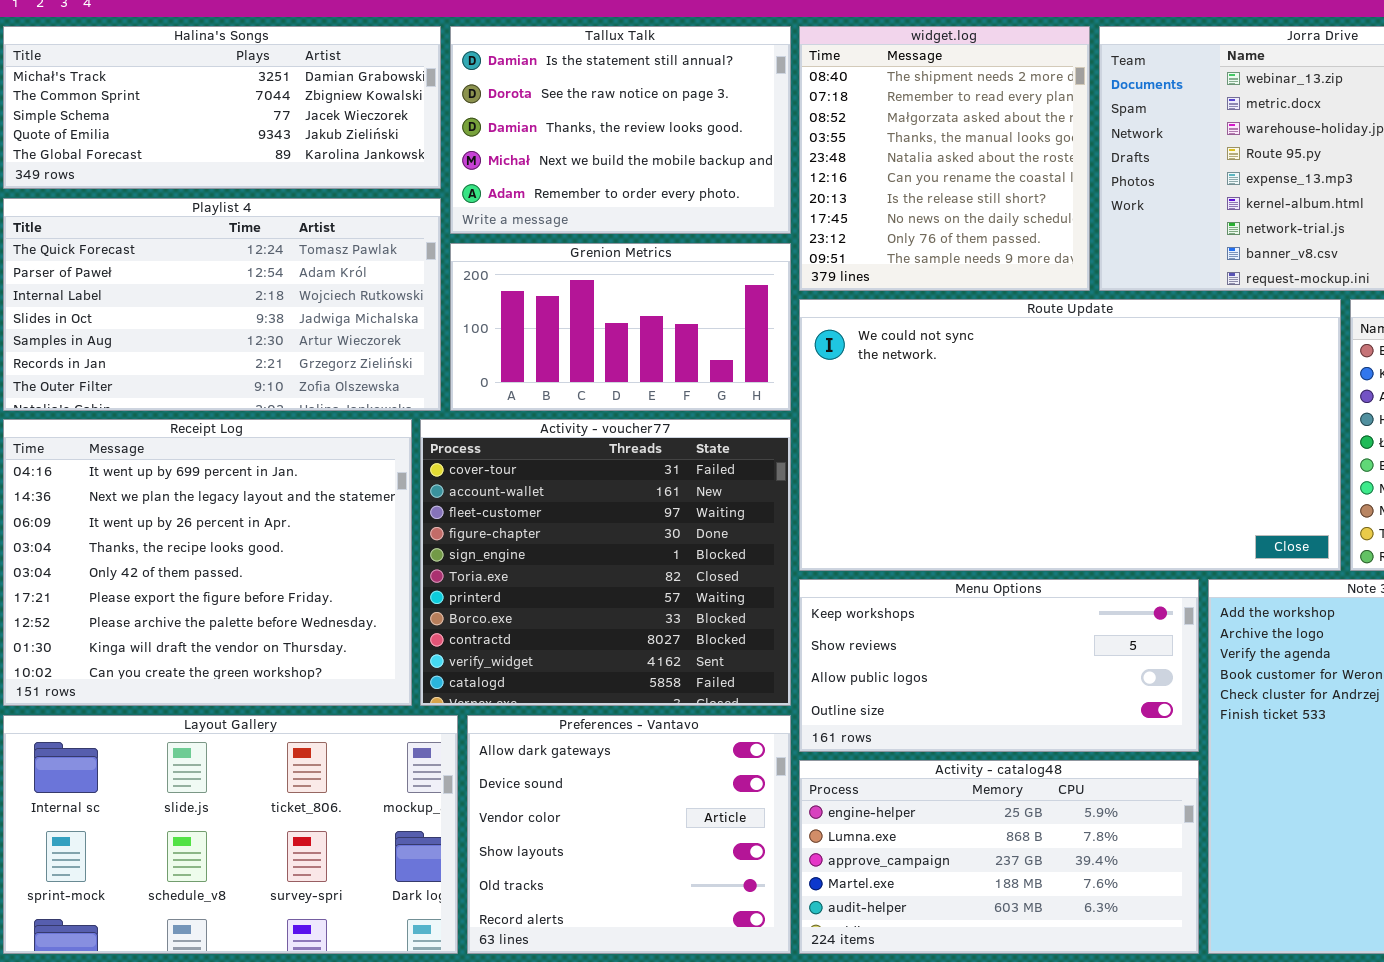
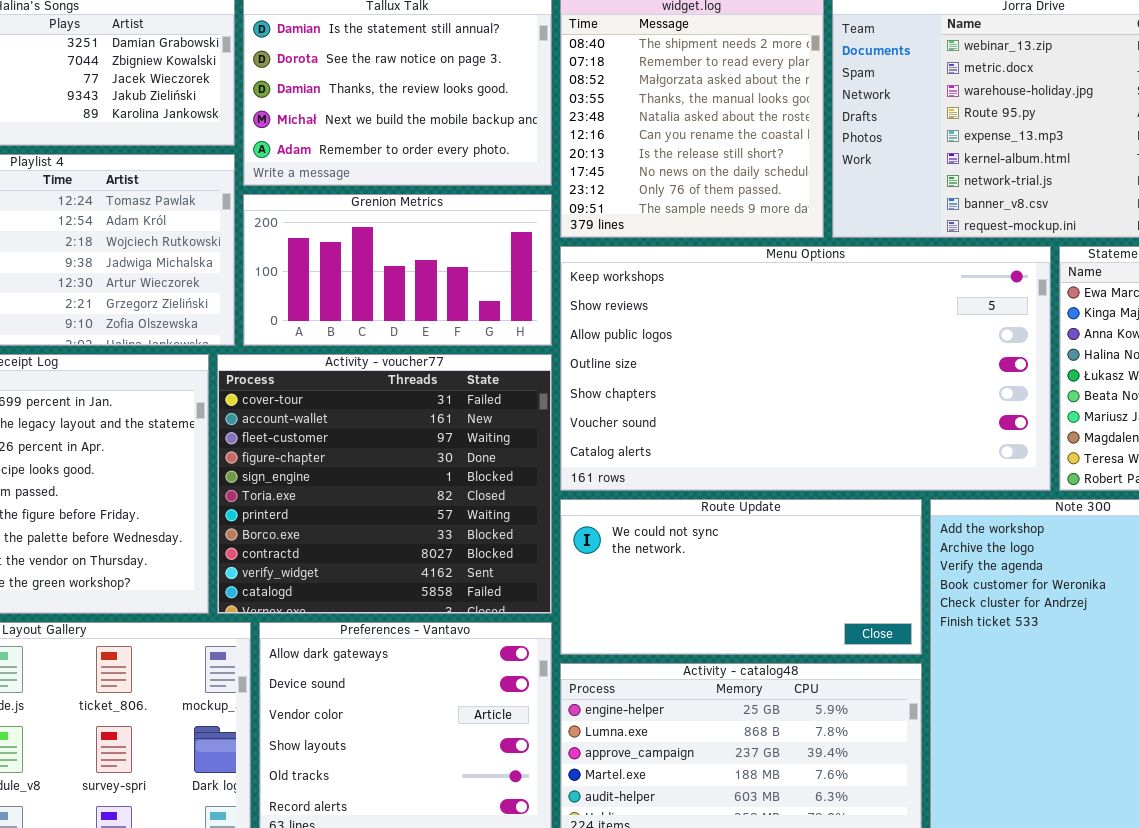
Route Update: [799,299,1341,571] -> [560,499,922,655], moved, resized
Menu Options: [799,579,1199,752] -> [560,246,1051,491], moved, resized

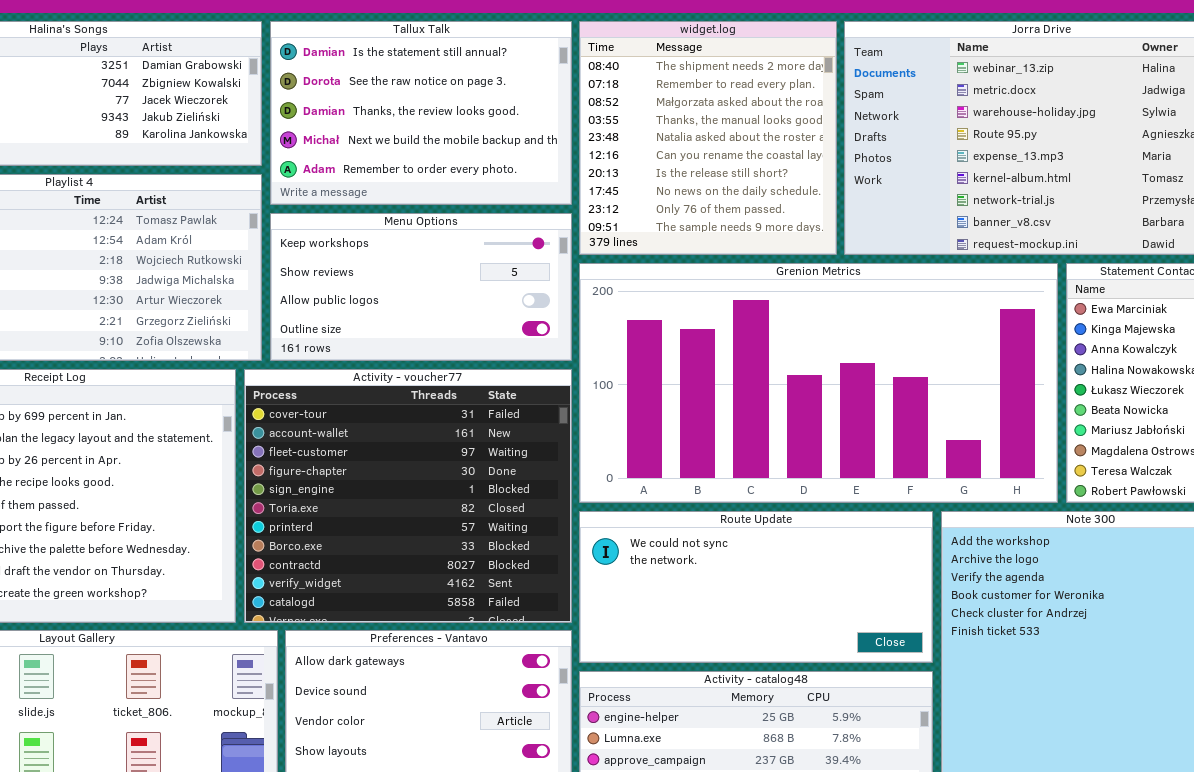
Grenion Metrics: [243,194,552,346] -> [579,263,1058,503], moved, resized
Menu Options: [560,246,1051,491] -> [270,213,572,361], moved, resized

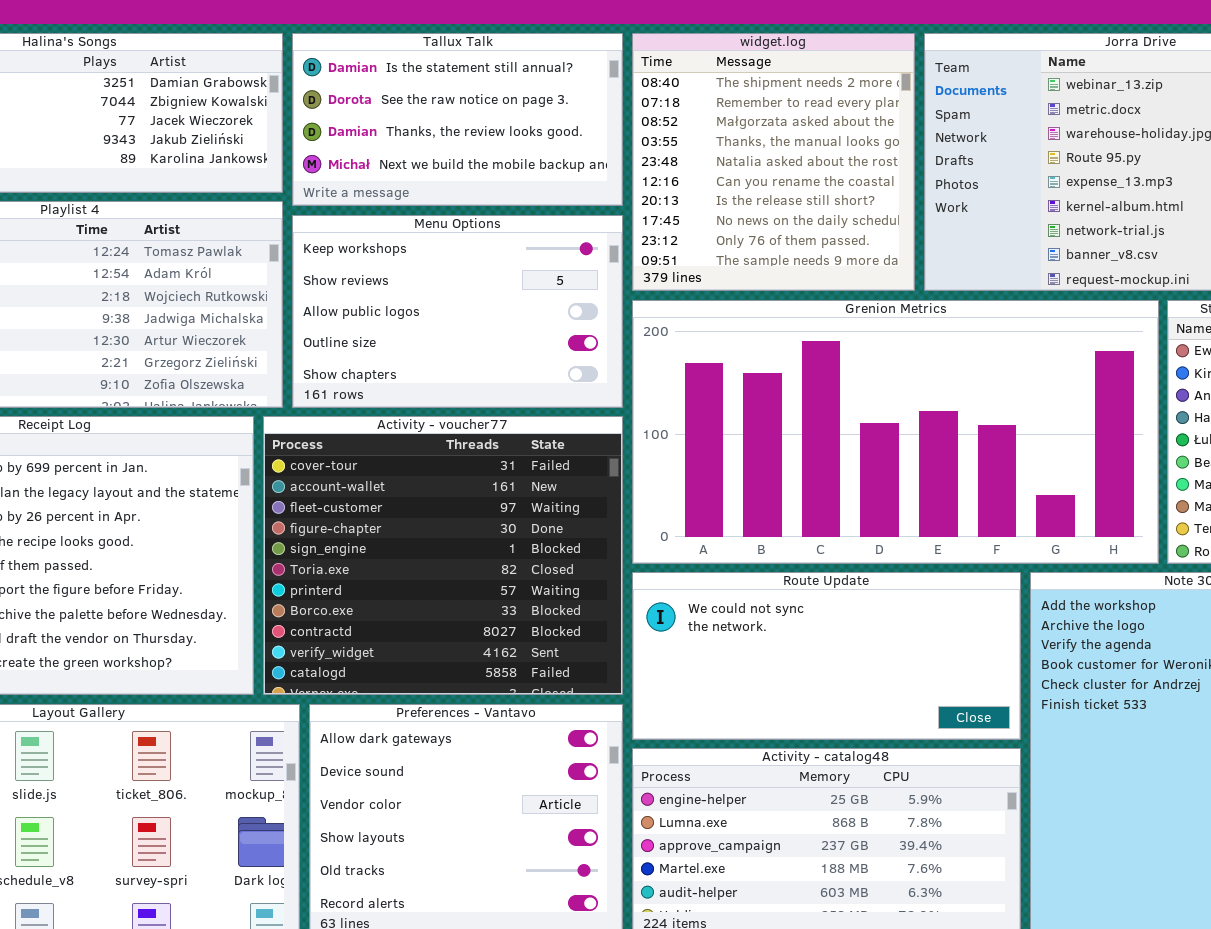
Tallux Talk: [270,21,572,205] -> [292,33,623,206], resized
Menu Options: [270,213,572,361] -> [292,215,623,408], resized

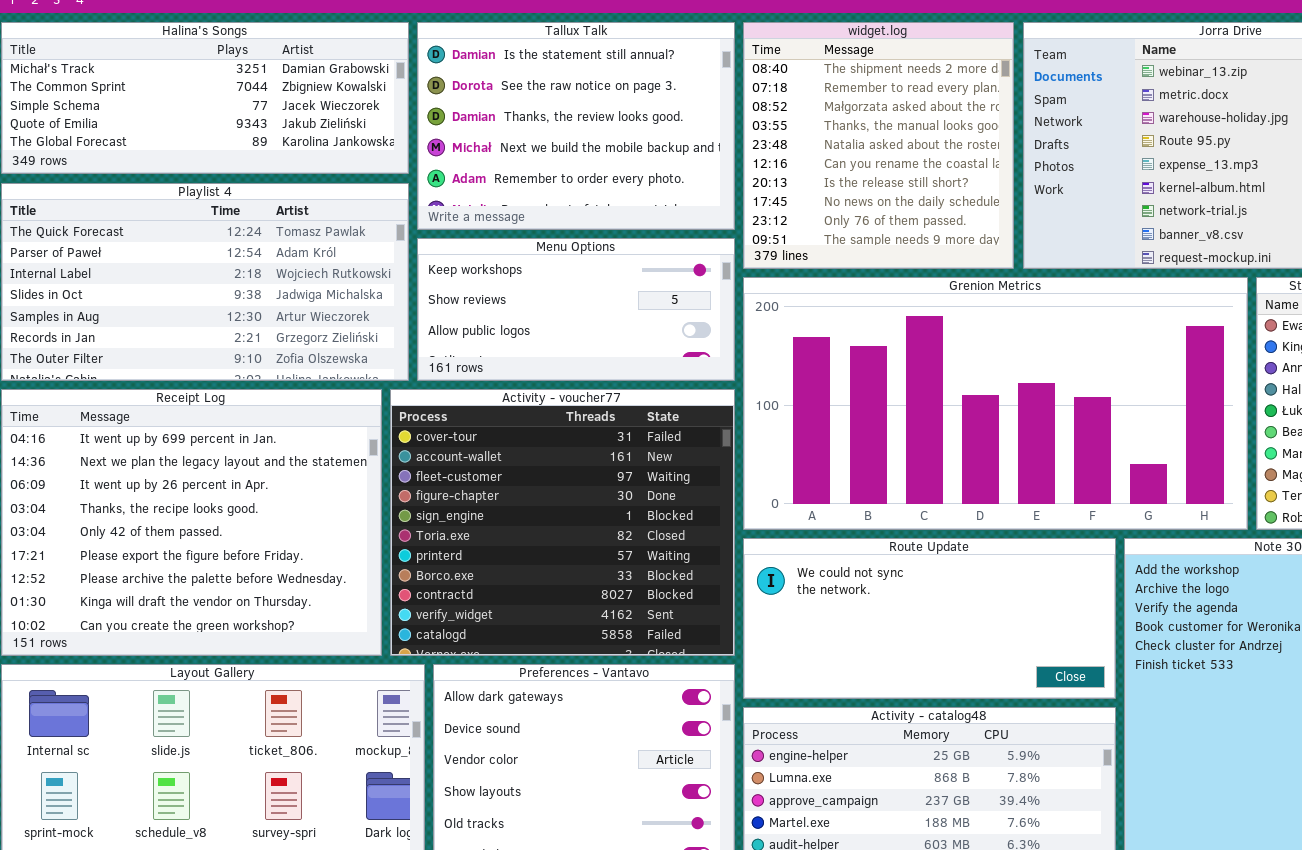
Tallux Talk: [292,33,623,206] -> [417,22,735,230], resized
Menu Options: [292,215,623,408] -> [417,238,735,381], resized

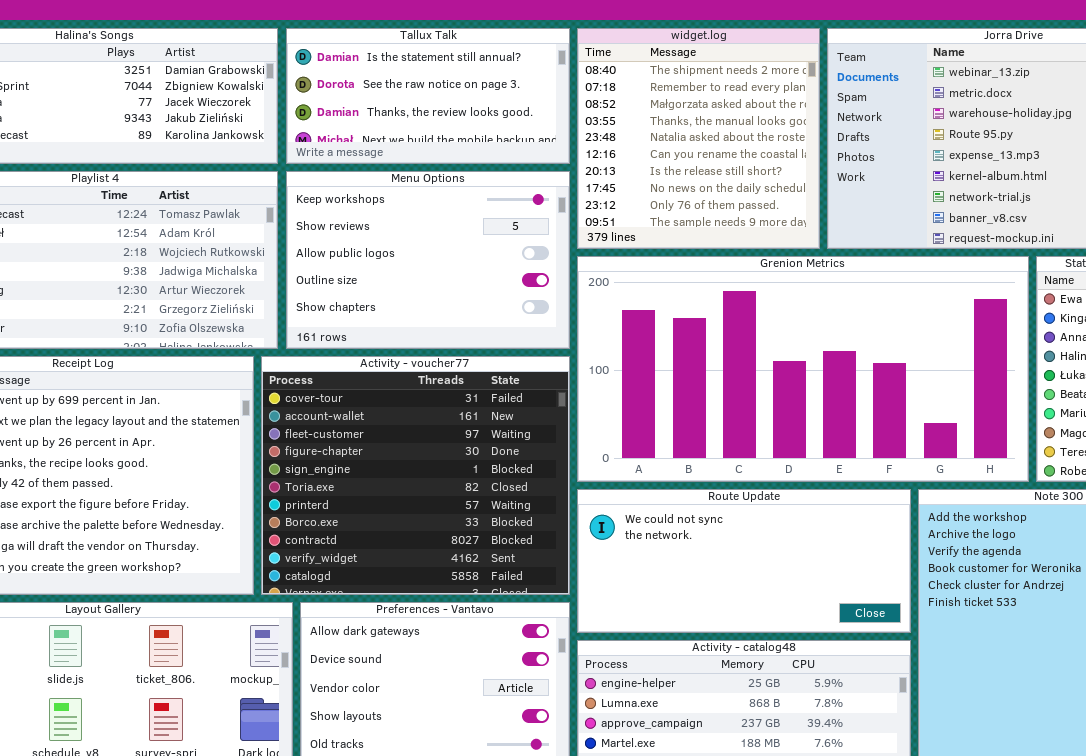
Tallux Talk: [417,22,735,230] -> [286,28,570,164], resized
Menu Options: [417,238,735,381] -> [286,171,570,349], resized

